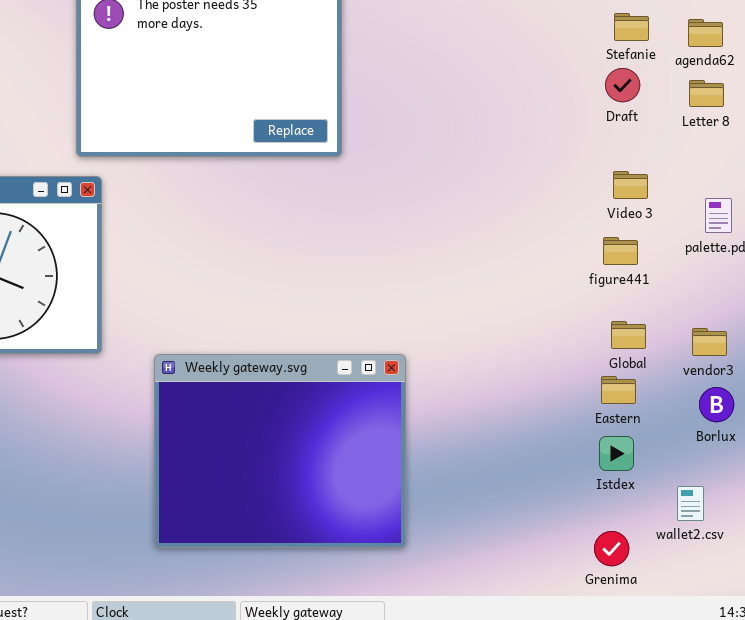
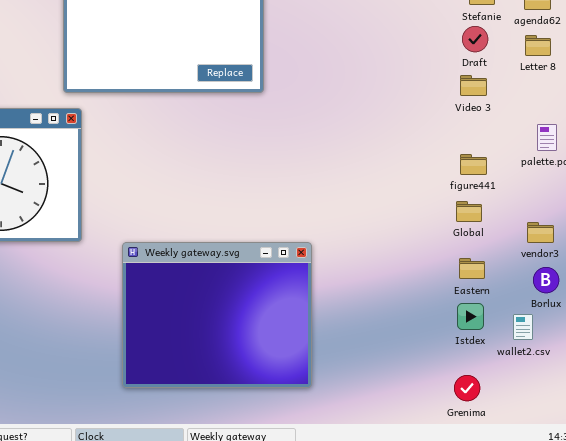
Video 3: [613,171,648,199] -> [460,75,487,96], moved
Global: [611,321,646,349] -> [456,201,482,222], moved
wallet2.csv: [677,486,704,521] -> [513,314,533,340], moved

